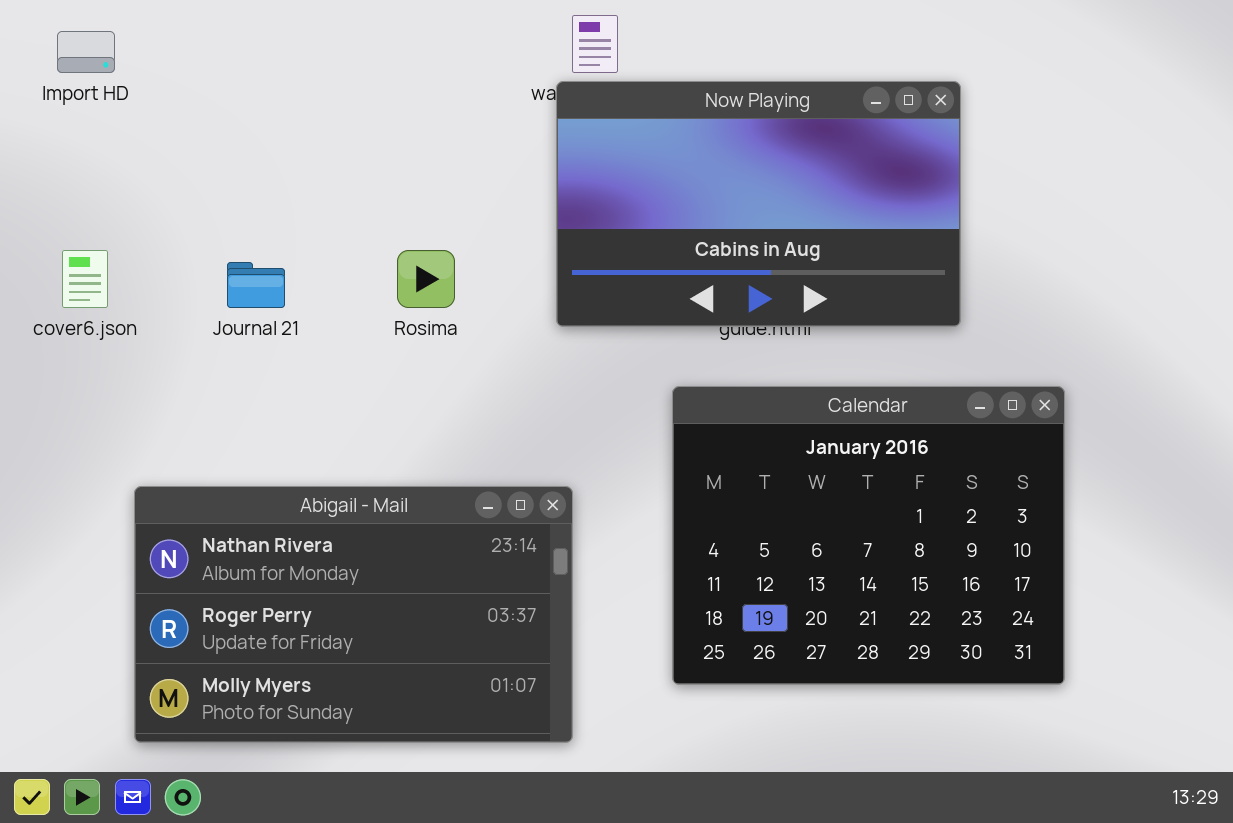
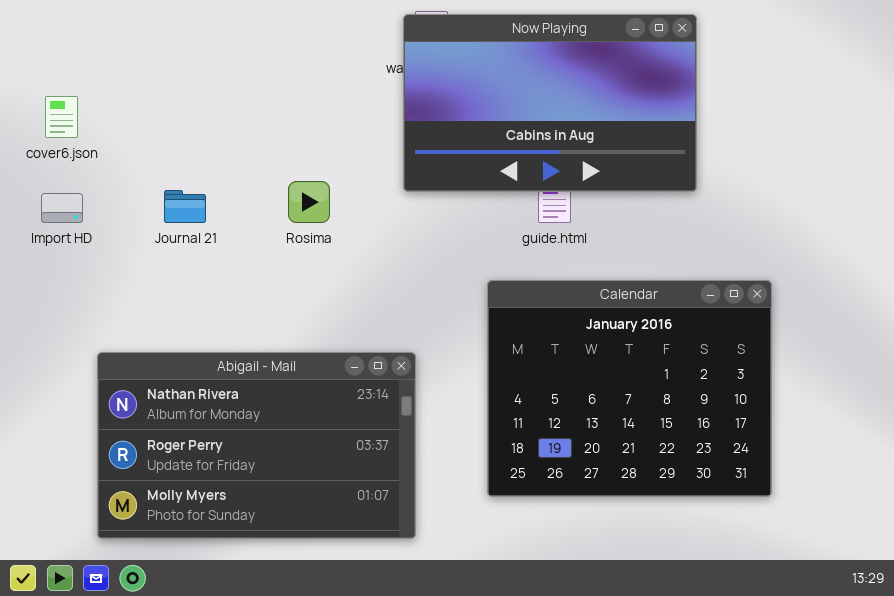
Import HD: [57,31,115,73] -> [41,193,83,223], moved
Now Playing: [556,81,961,327] -> [403,14,697,192], moved
cover6.json: [62,250,108,308] -> [45,96,78,138], moved

